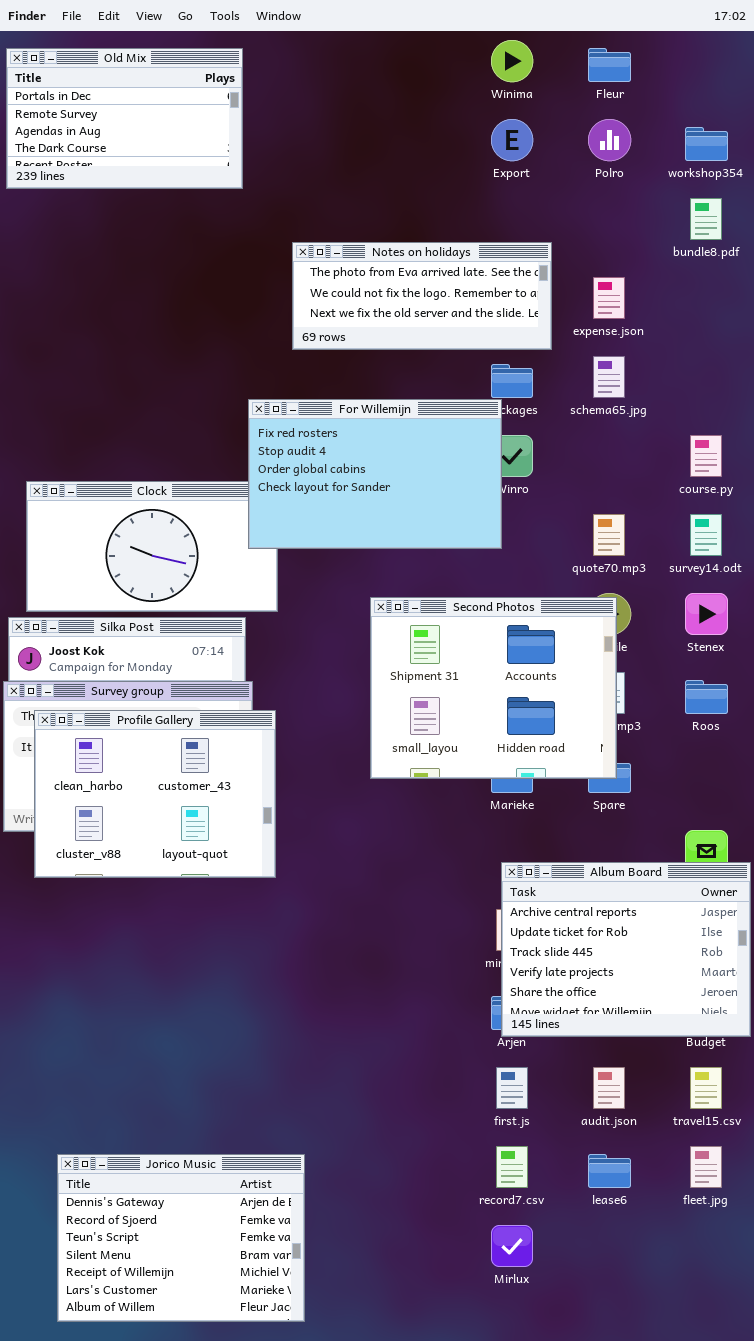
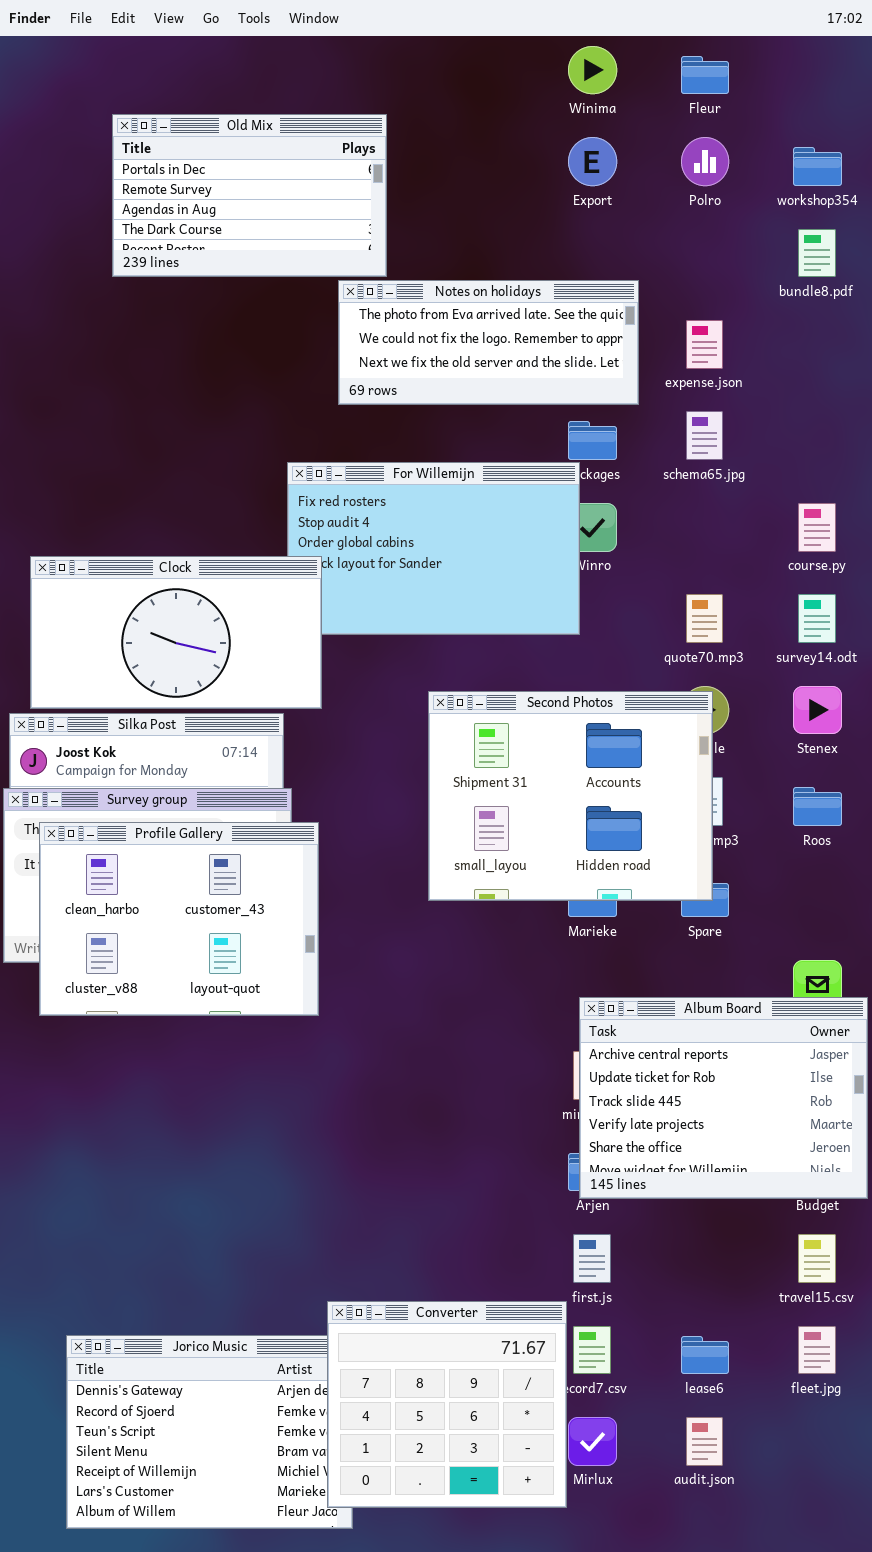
Old Mix: [6,48,243,189] -> [112,114,387,277], moved
Clock: [26,481,278,612] -> [30,556,322,709], raised
audit.json: [593,1067,625,1109] -> [686,1417,723,1466], moved
Converter: none -> [327,1301,567,1508], opened

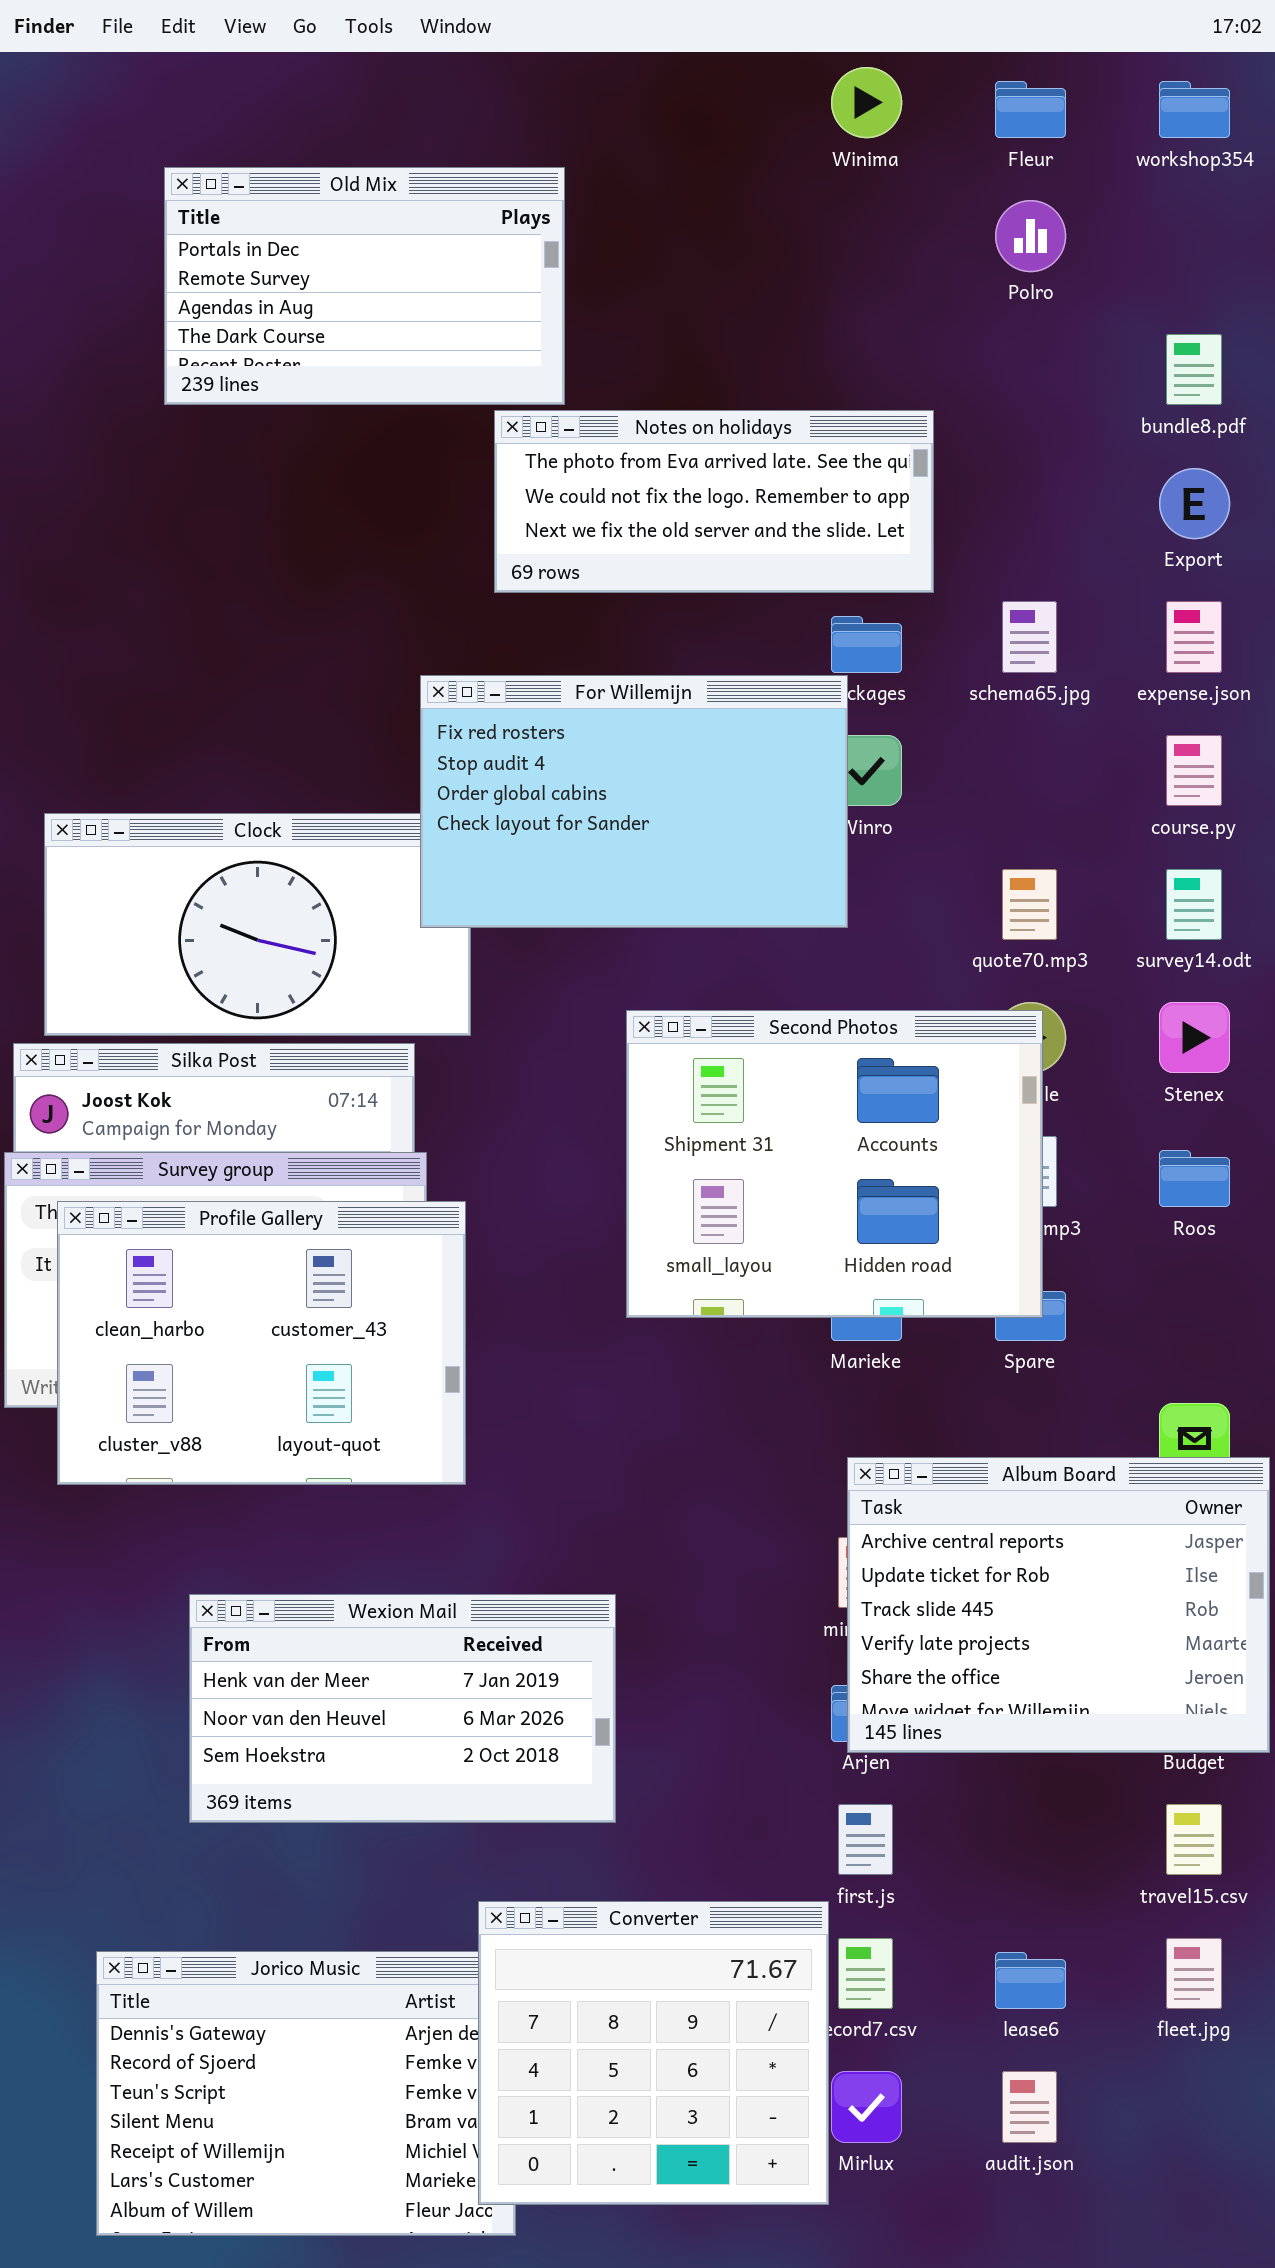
Export: [568,137,617,186] -> [1159,468,1230,539], moved
workshop354: [793,147,842,186] -> [1159,81,1230,138], moved
expense.json: [686,320,723,369] -> [1166,601,1222,673], moved
For Willemijn: [287,462,580,635] -> [420,675,848,928], raised
Wexion Mail: none -> [189,1594,616,1823], opened

